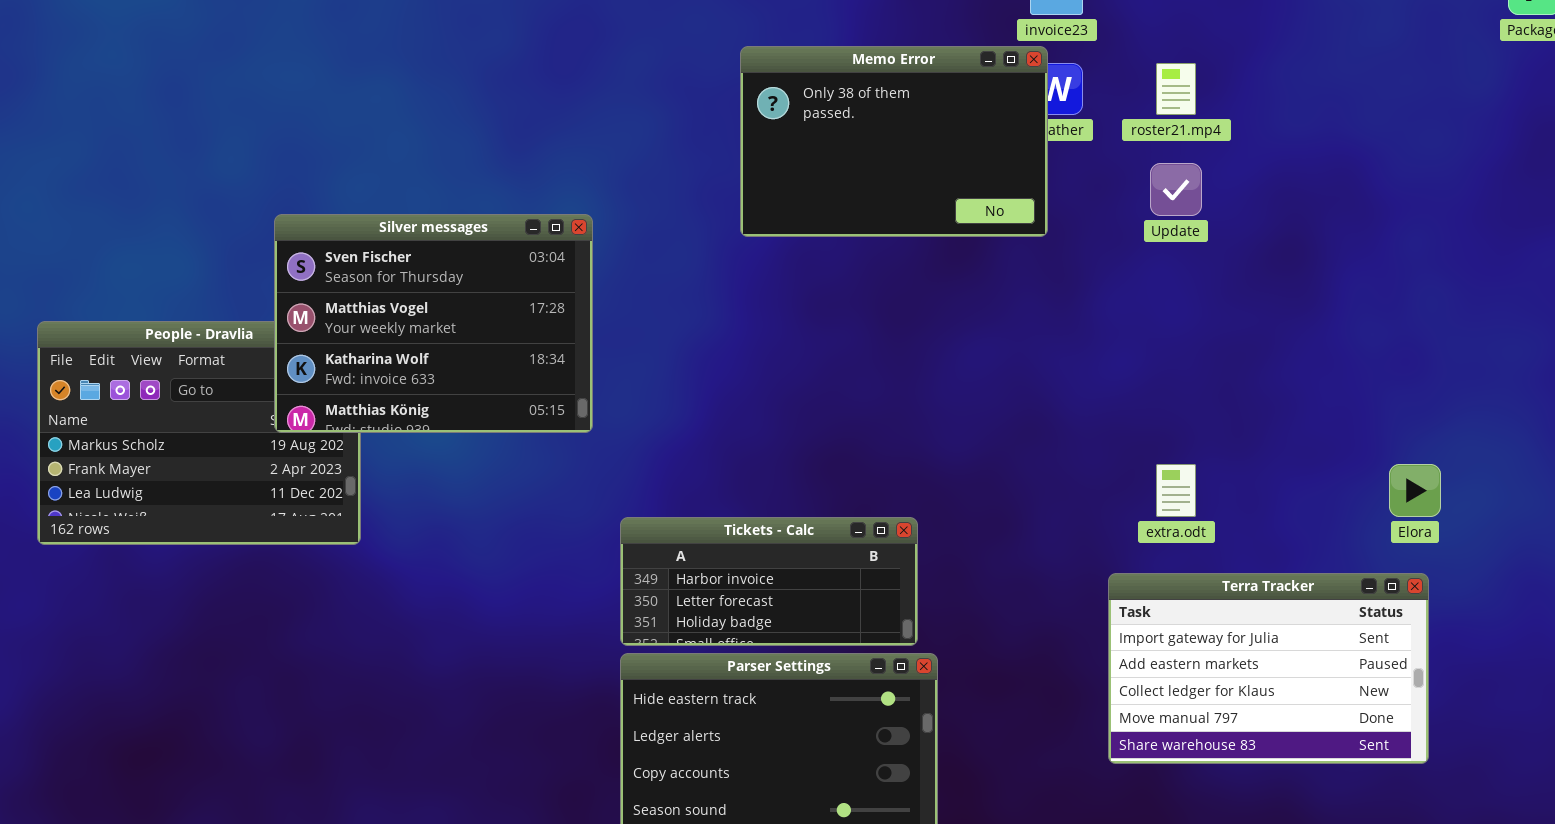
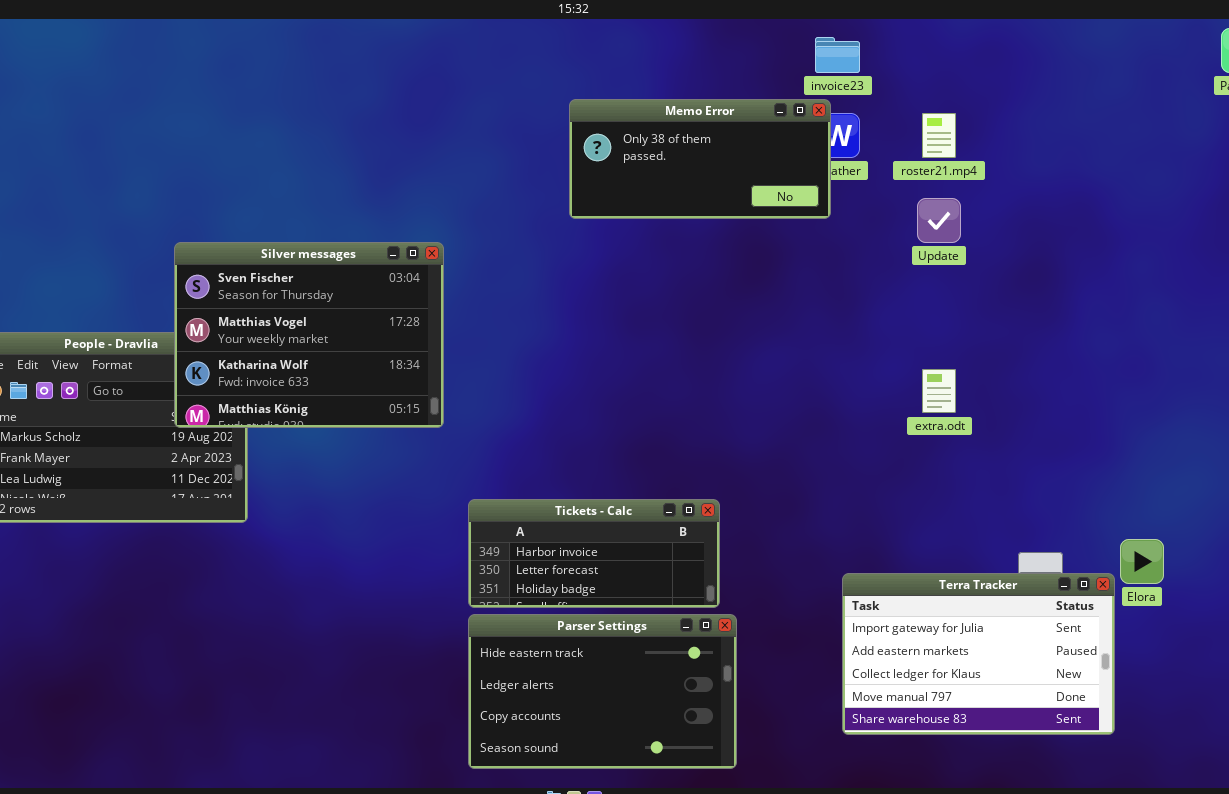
Memo Error: [740,46,1048,237] -> [569,99,831,219], resized
extra.odt: [1156,464,1196,517] -> [922,369,956,413], moved
Elora: [1389,464,1441,517] -> [1120,539,1164,584], moved
Terra Tracker: [1108,573,1429,764] -> [842,573,1115,735], moved

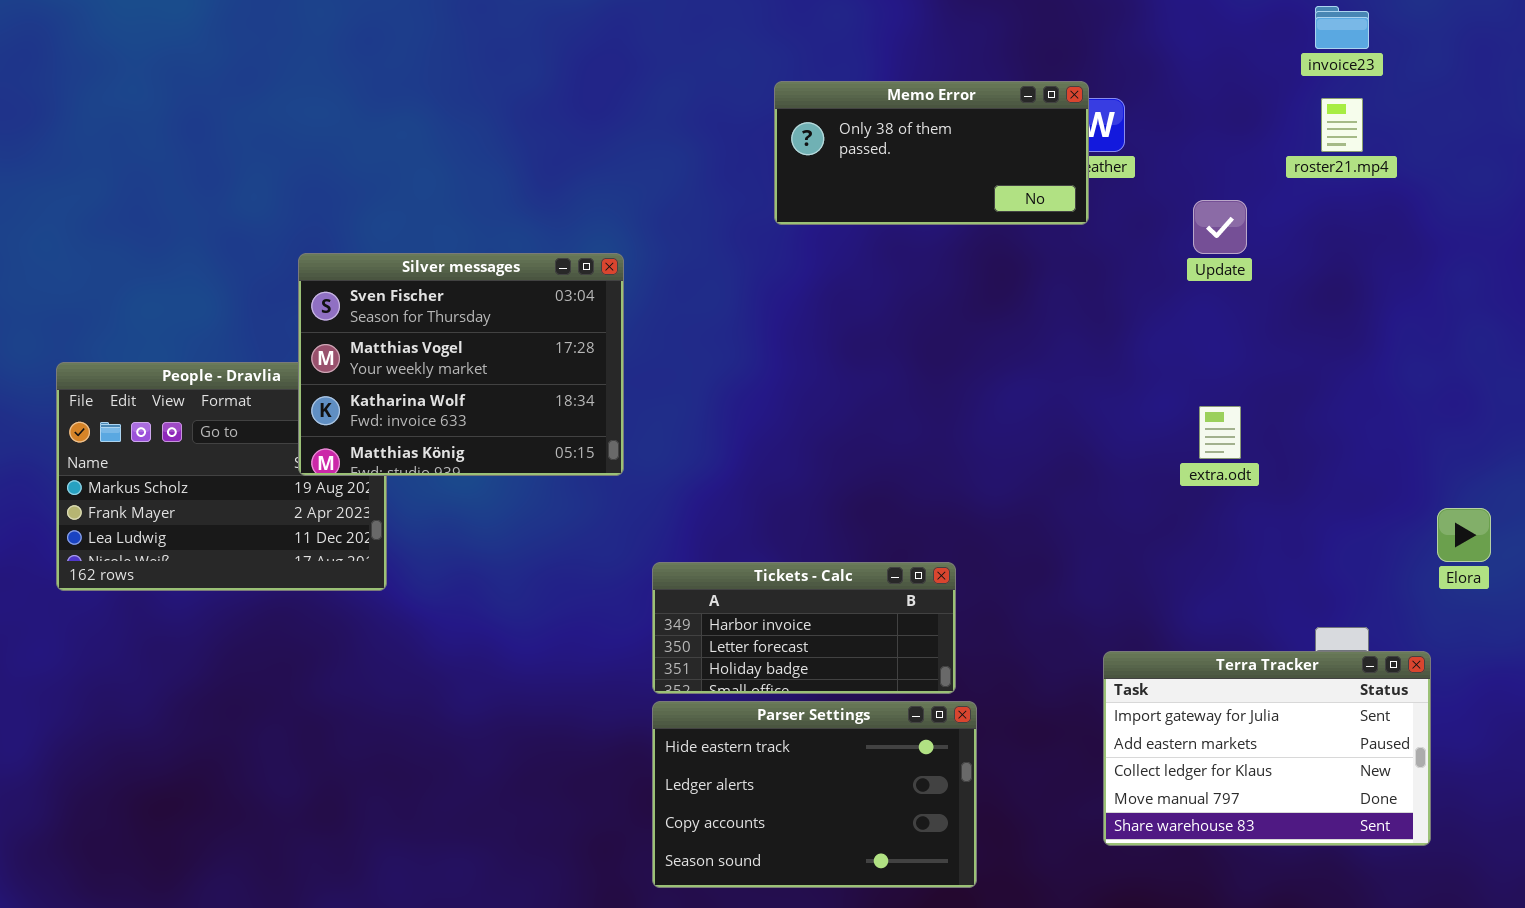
invoice23: [815,37,860,73] -> [1315,6,1369,49], moved
roster21.mp4: [922,113,956,158] -> [1321,98,1363,152], moved
Elora: [1120,539,1164,584] -> [1437,508,1491,562], moved

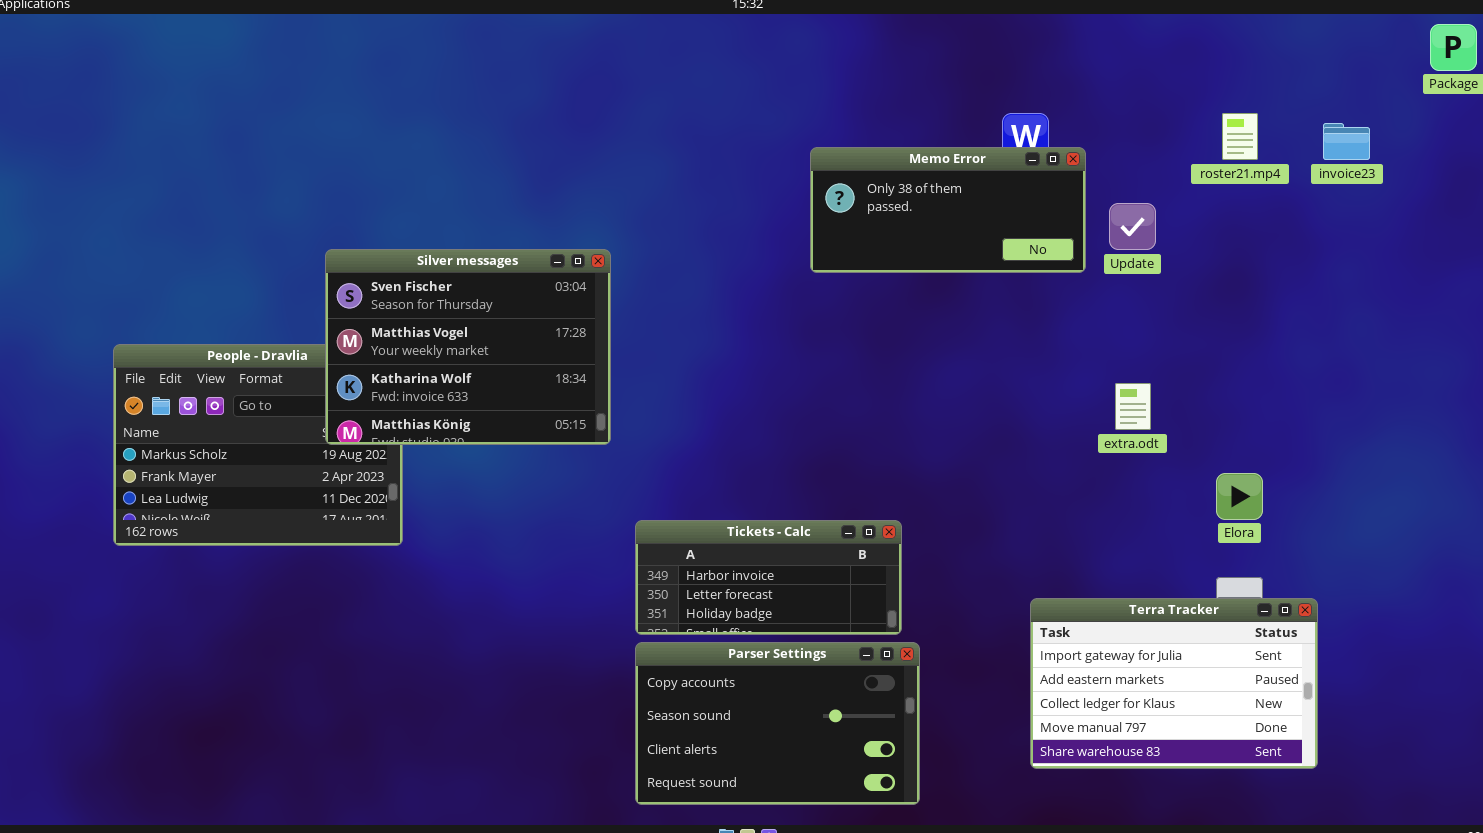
invoice23: [1315,6,1369,49] -> [1323,123,1370,160], moved
Memo Error: [774,81,1089,225] -> [810,147,1086,273], moved
Elora: [1437,508,1491,562] -> [1216,473,1263,520], moved
Parser Settings: [652,701,977,888] -> [635,642,920,805], scrolled down 2 rows

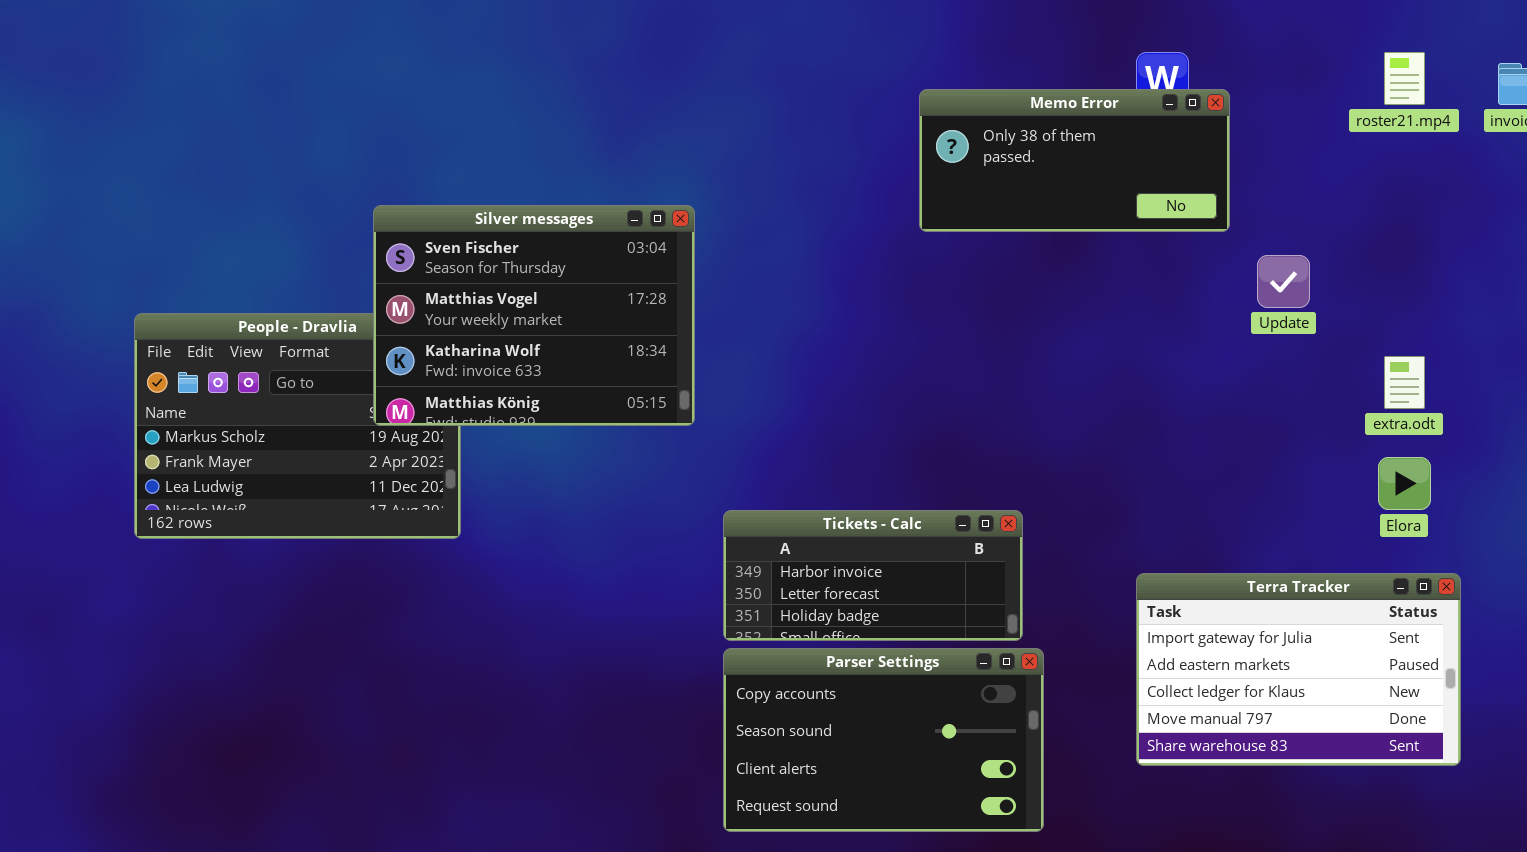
Update: [1109,203,1156,250] -> [1257,255,1310,308], moved
extra.odt: [1115,383,1151,430] -> [1384,356,1425,409], moved
Terra Tracker: [1030,598,1318,769] -> [1136,573,1461,766], moved

